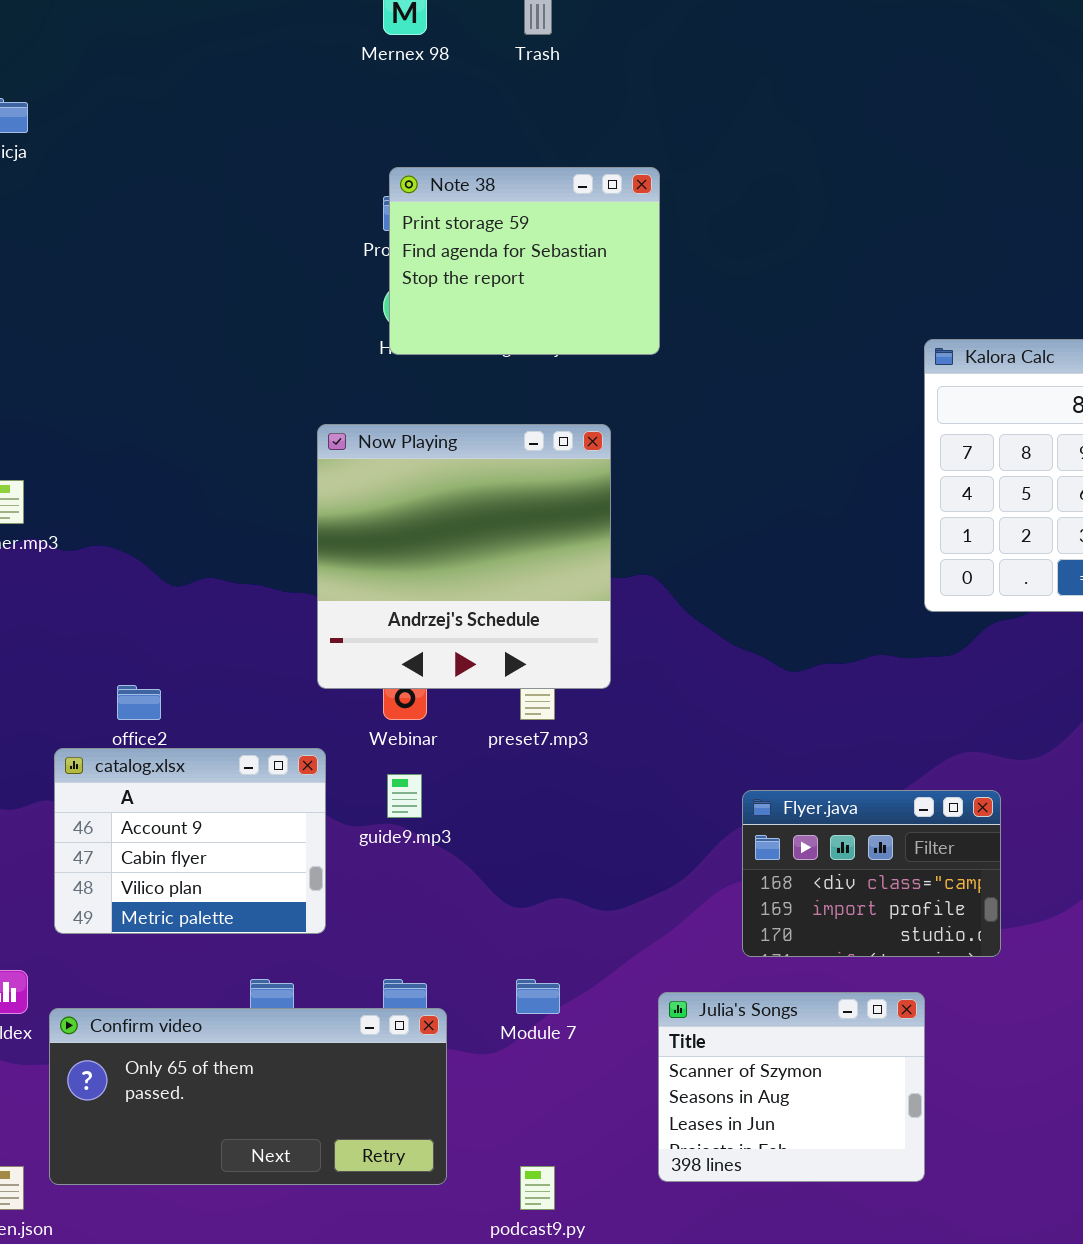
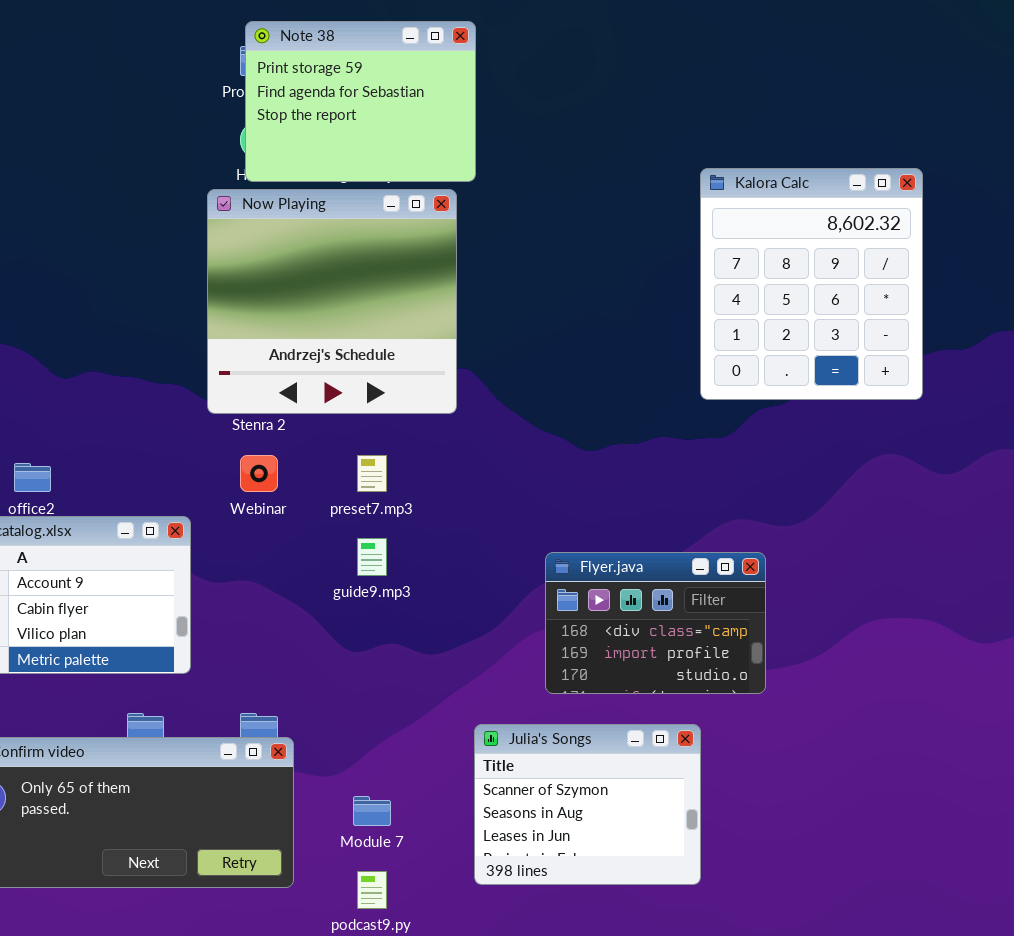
Now Playing: [317,424,611,689] -> [207,189,457,414], moved
guide9.mp3: [387,774,422,818] -> [357,538,387,576], moved
Module 7: [516,979,560,1014] -> [353,796,391,826], moved

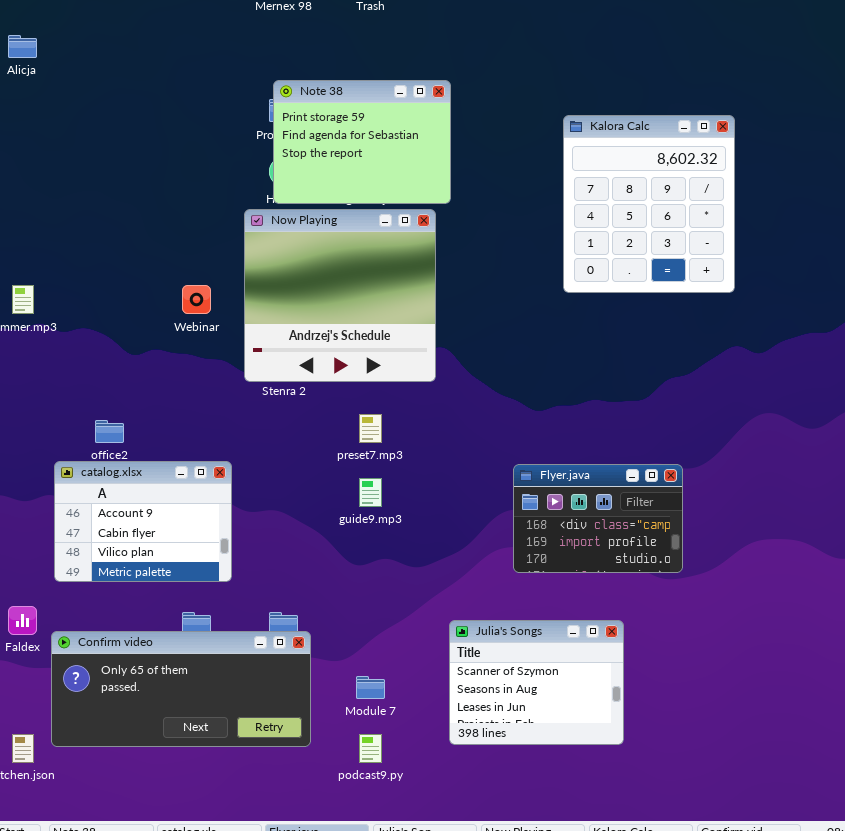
Kalora Calc: [700,168,923,400] -> [563,115,735,293], moved
Webinar: [240,455,278,492] -> [182,285,211,314], moved
Flyer.java: [545,552,766,694] -> [513,464,683,573], moved

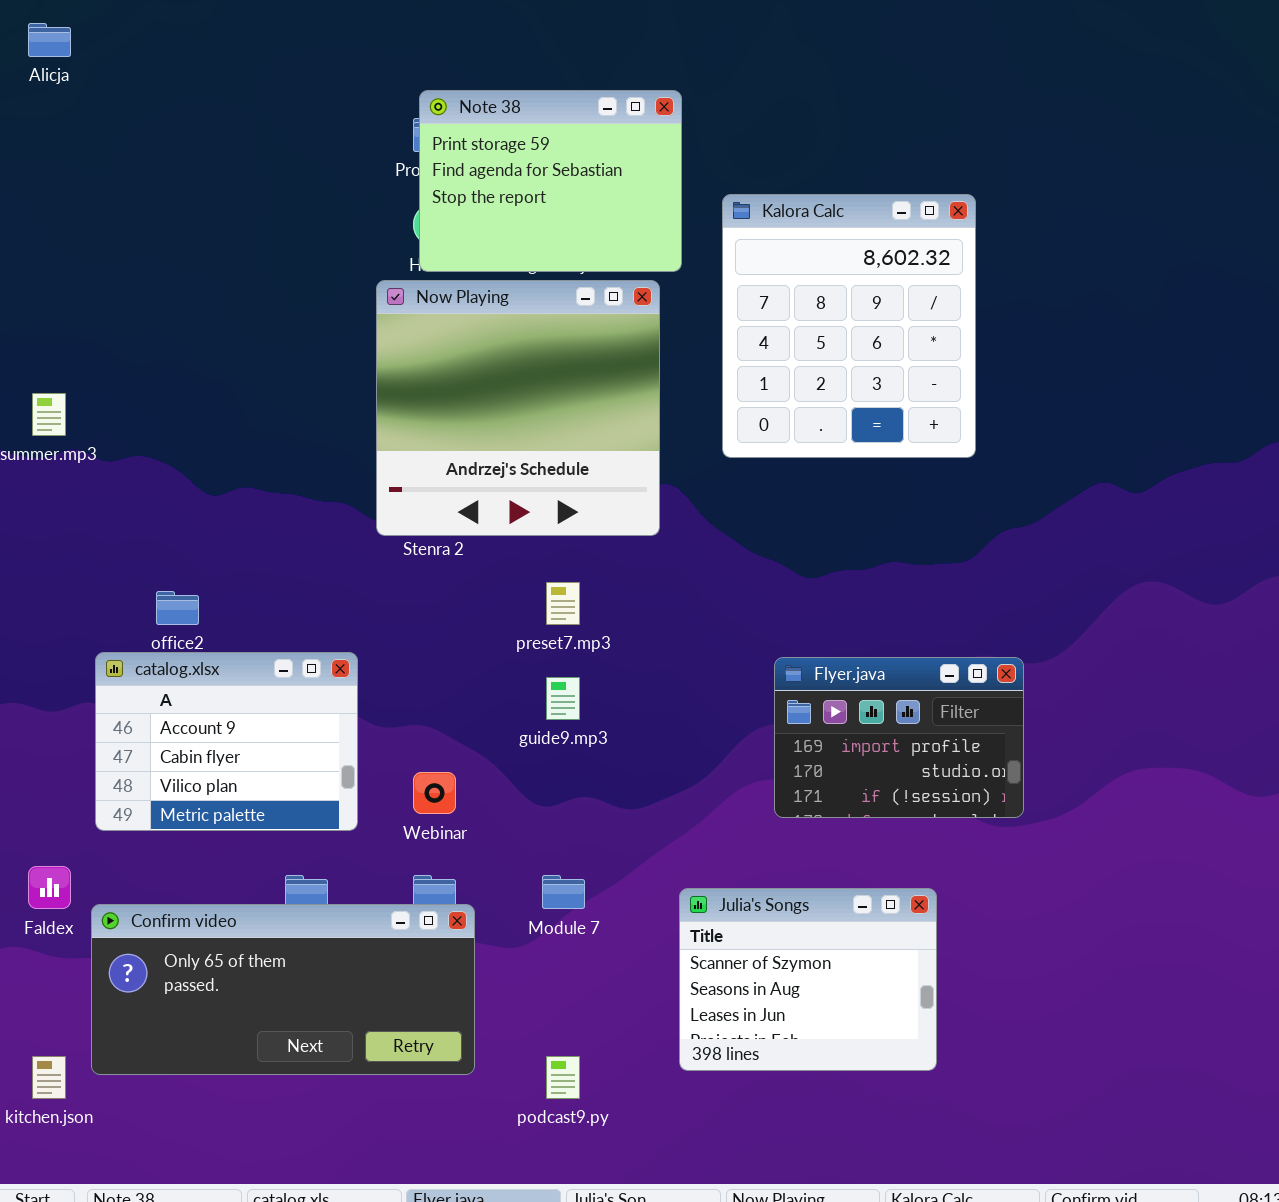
Kalora Calc: [563,115,735,293] -> [722,194,976,458], moved
Webinar: [182,285,211,314] -> [413,772,456,814], moved
Flyer.java: [513,464,683,573] -> [774,657,1024,818], scrolled down 1 row
Module 7: [356,676,385,699] -> [542,875,585,909], moved

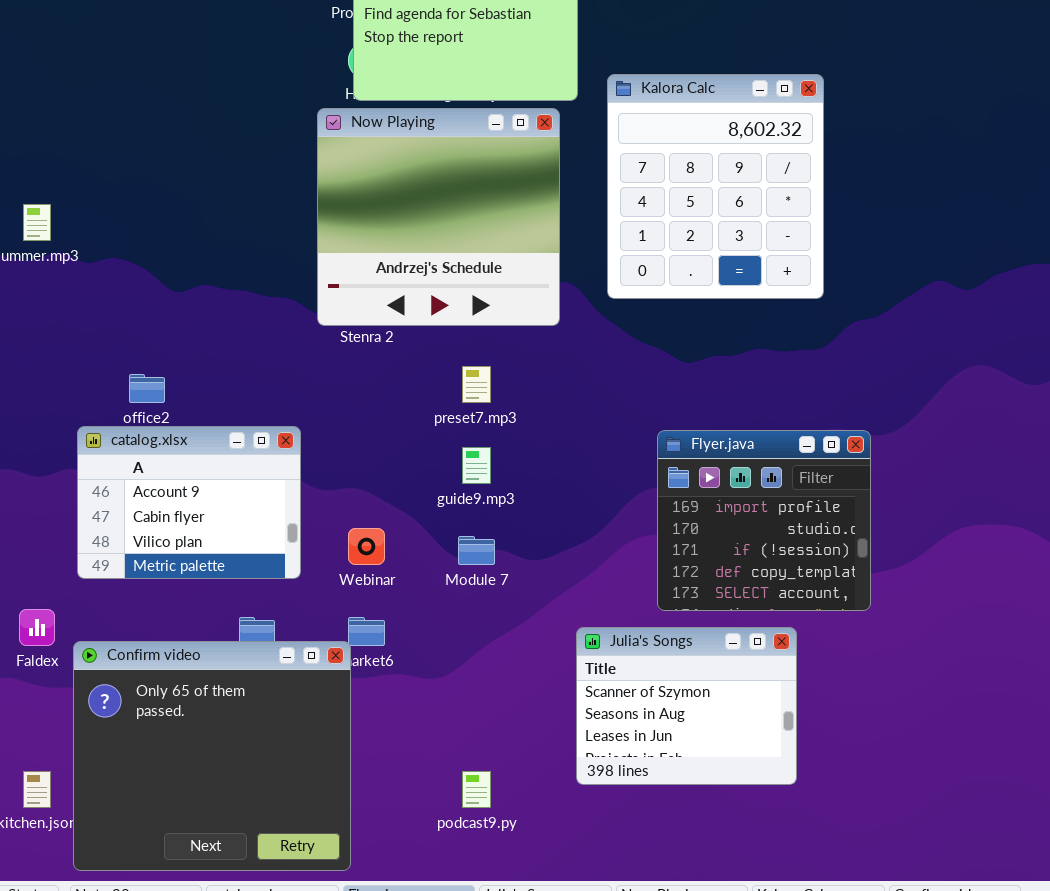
Kalora Calc: [722,194,976,458] -> [607,74,824,299], moved
Flyer.java: [774,657,1024,818] -> [657,430,871,611], resized
Module 7: [542,875,585,909] -> [458,536,495,565], moved
Confirm video: [91,904,475,1075] -> [73,641,351,871], resized

